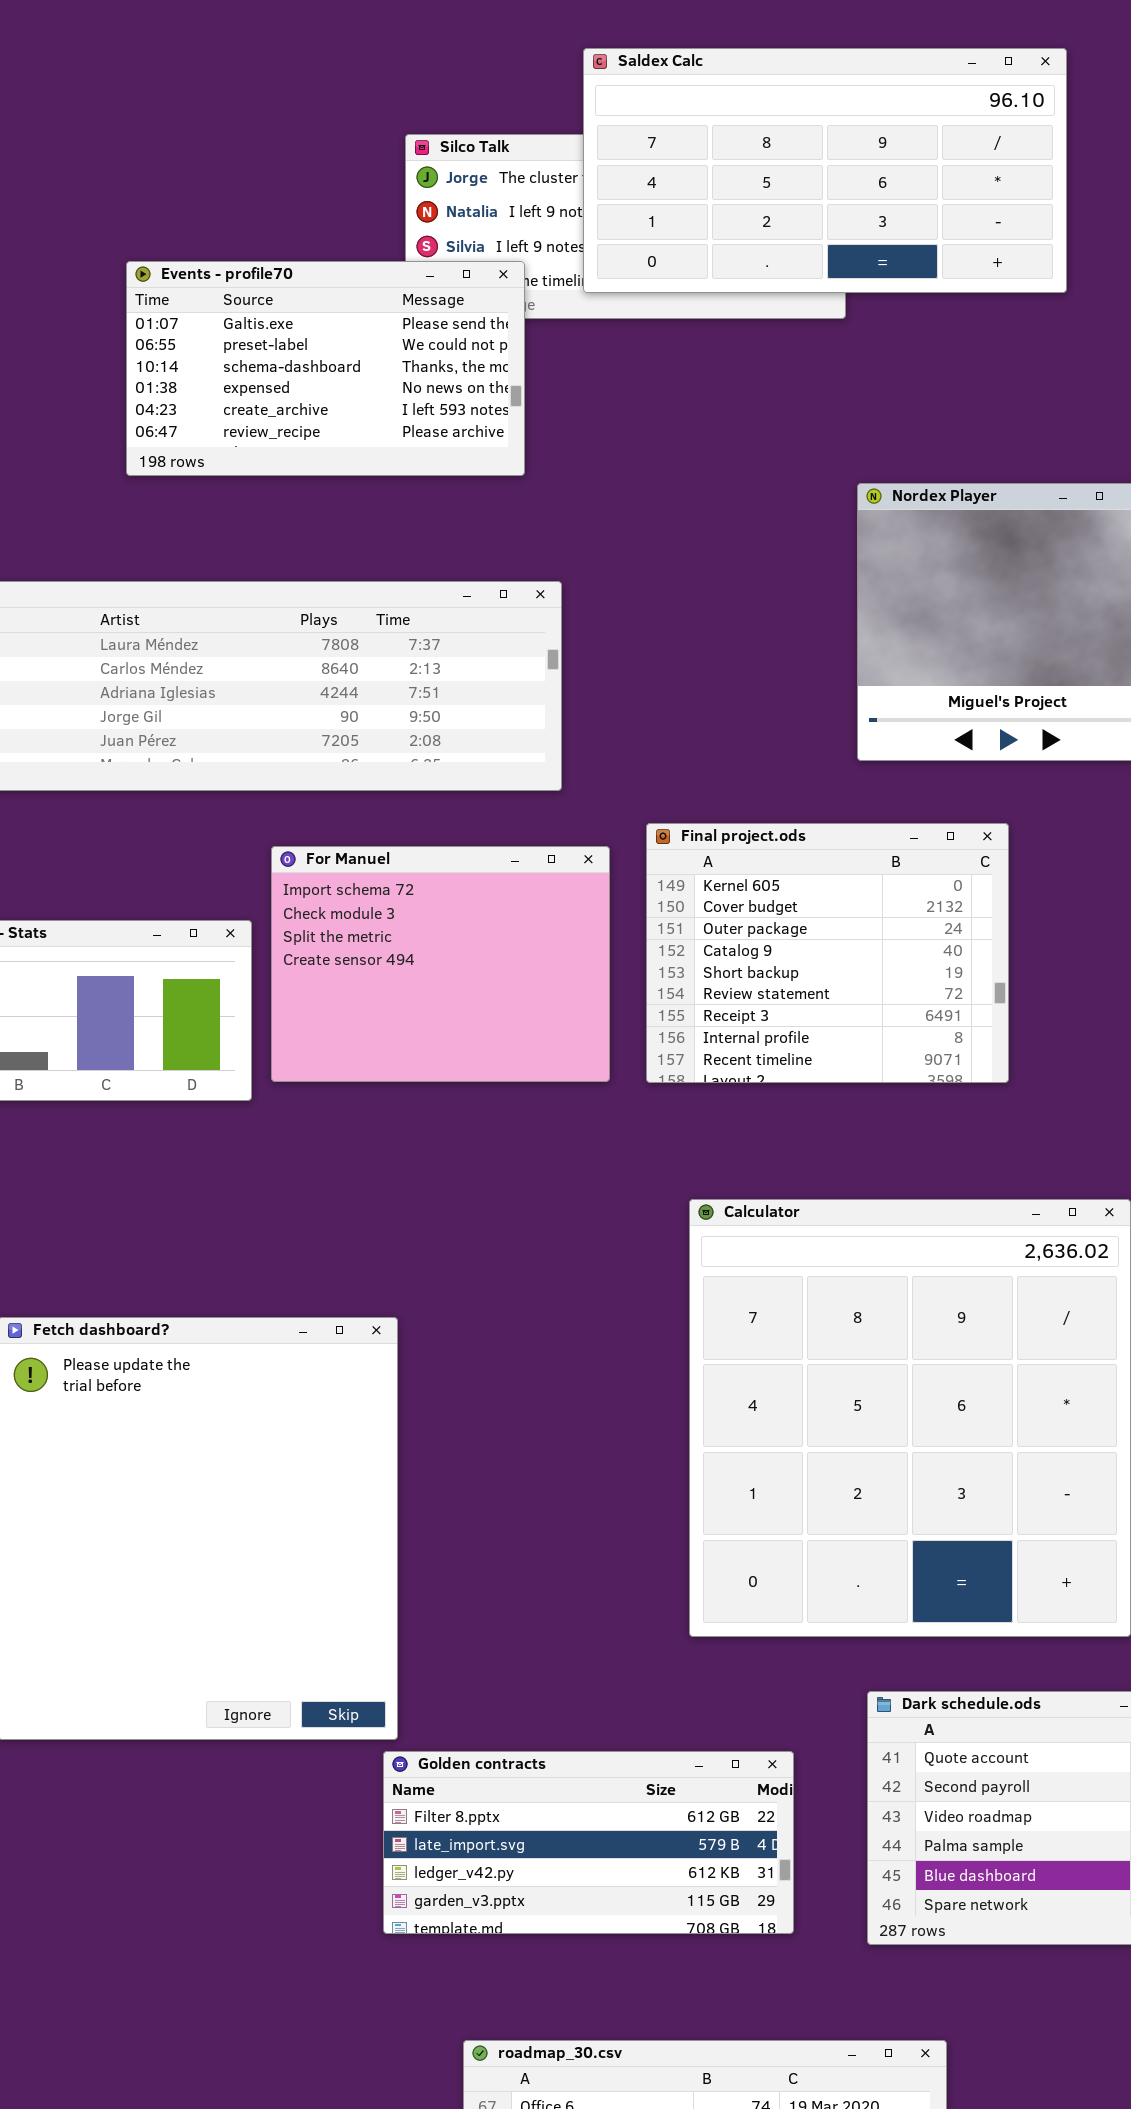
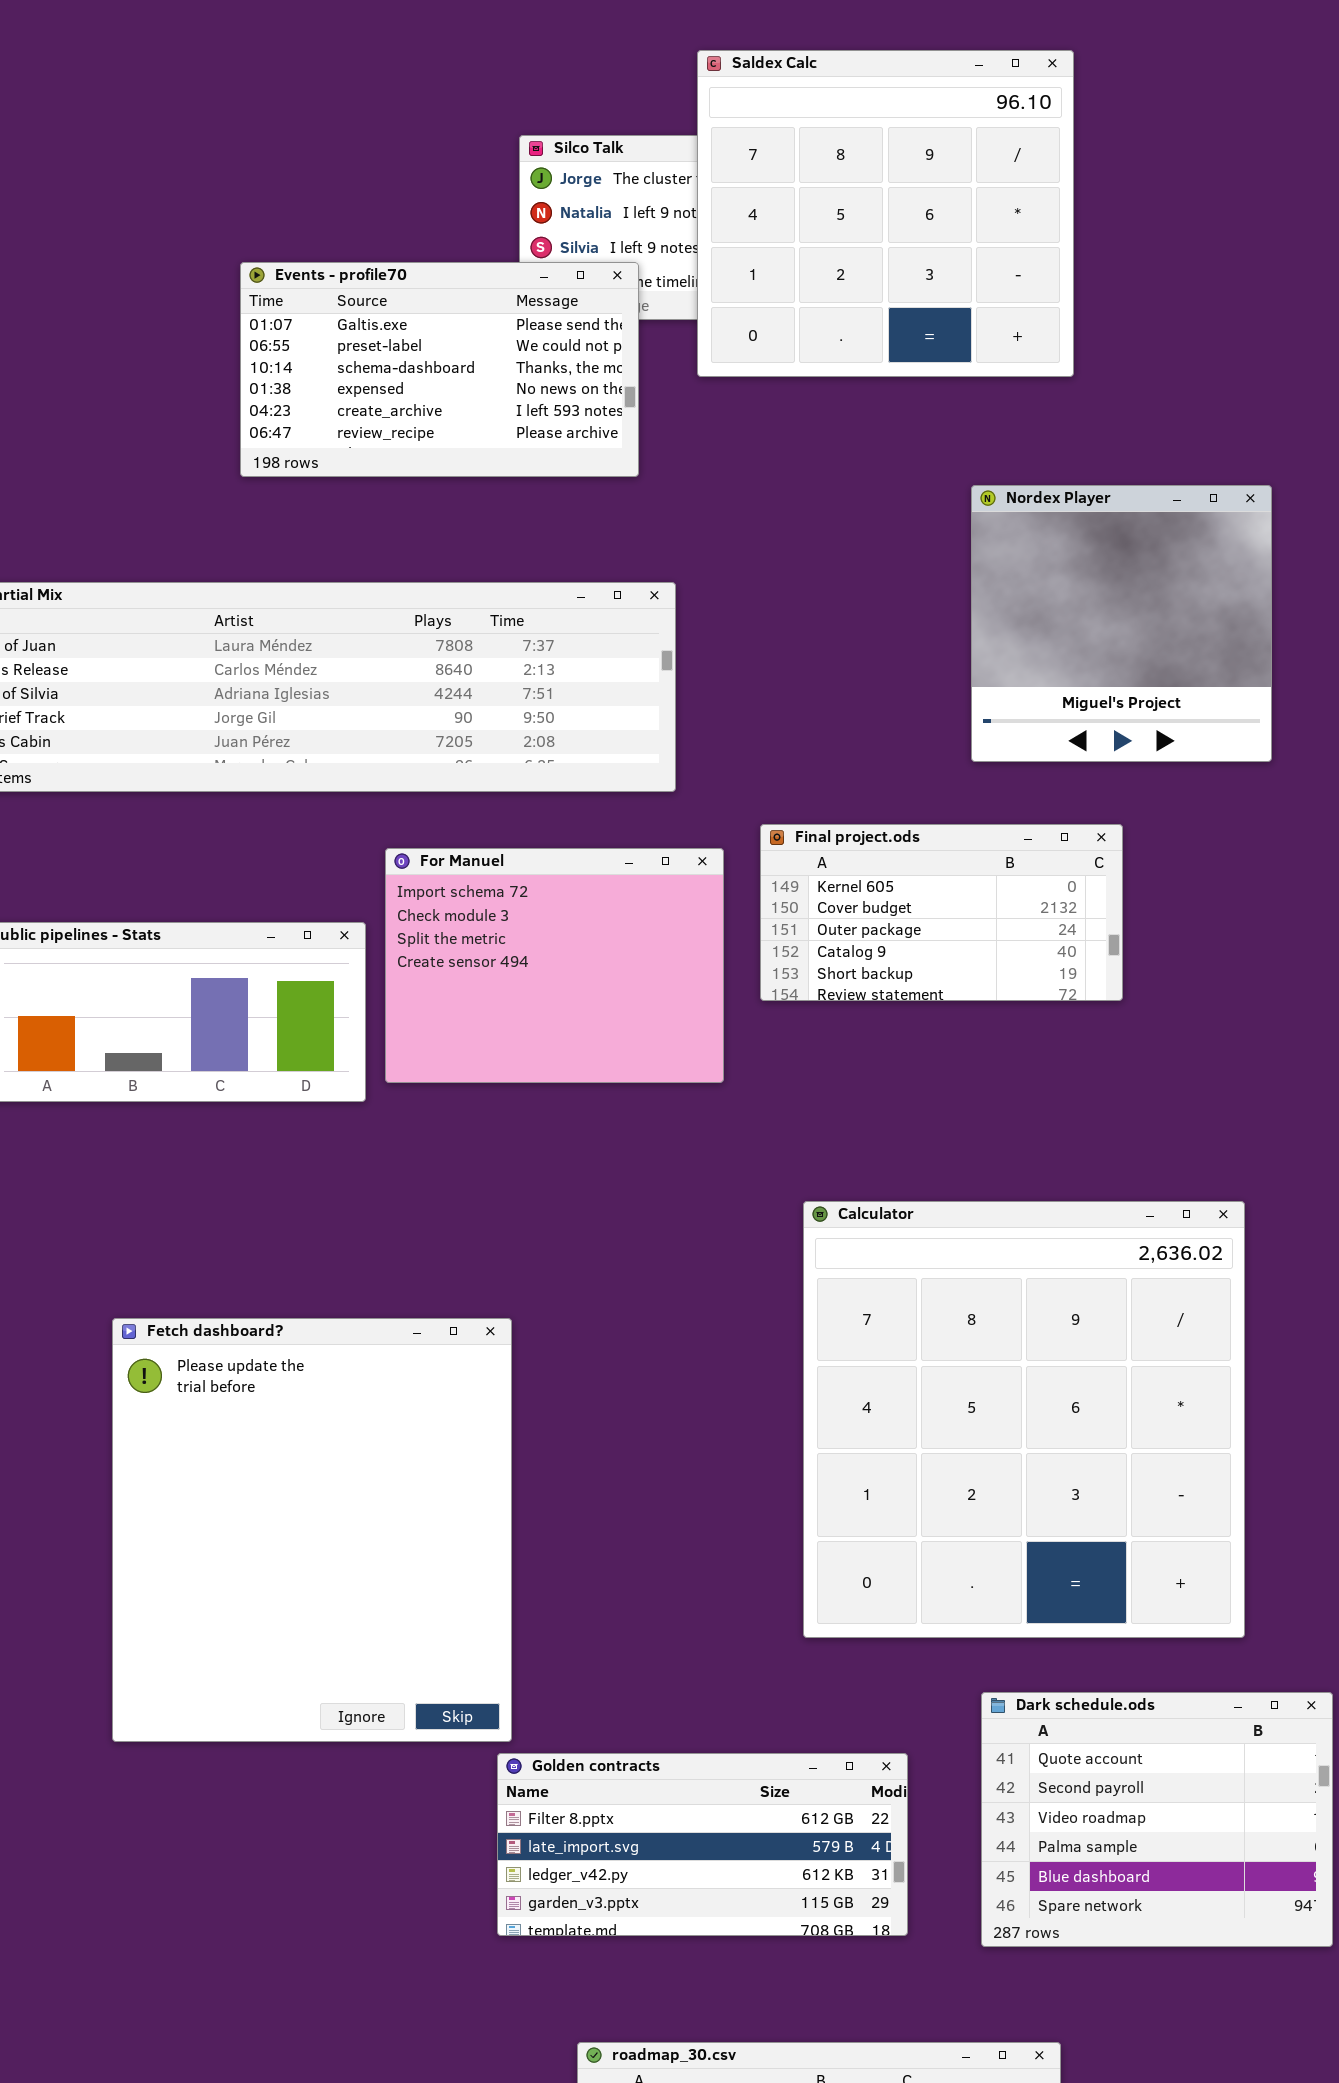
Saldex Calc: [583,48,1067,293] -> [697,50,1074,377], resized
Final project.ods: [646,823,1009,1083] -> [760,824,1123,1001], resized

